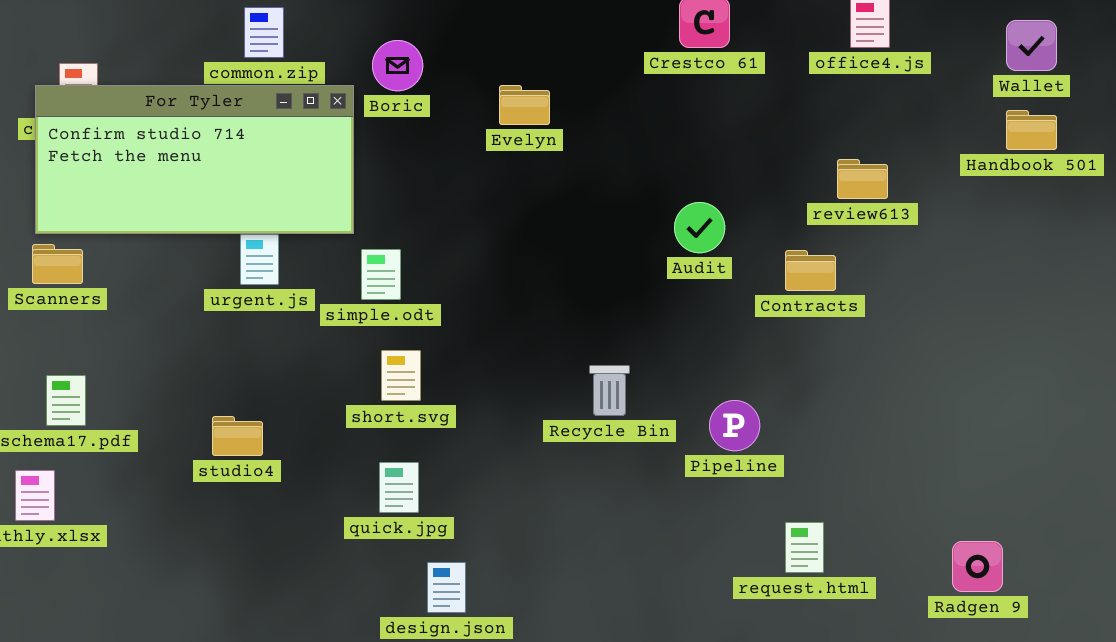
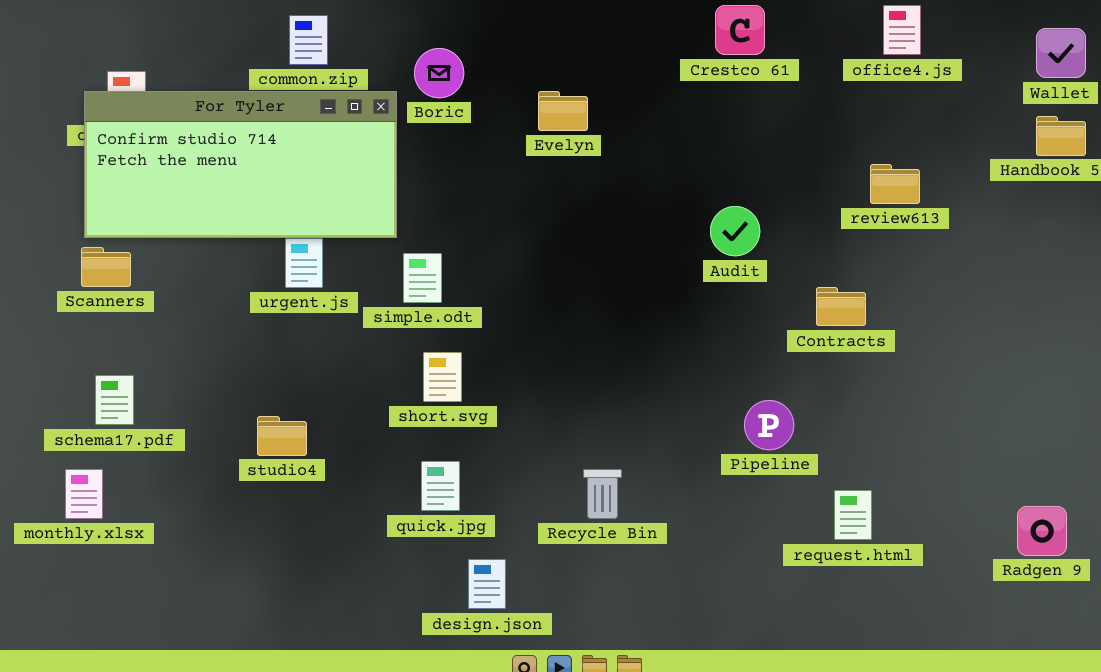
Contracts: [785,250,836,291] -> [816,287,866,326], moved
Recycle Bin: [589,365,630,416] -> [583,469,622,519], moved
request.html: [785,522,824,573] -> [834,490,872,540], moved
Radgen 9: [952,541,1003,592] -> [1017,506,1067,556], moved

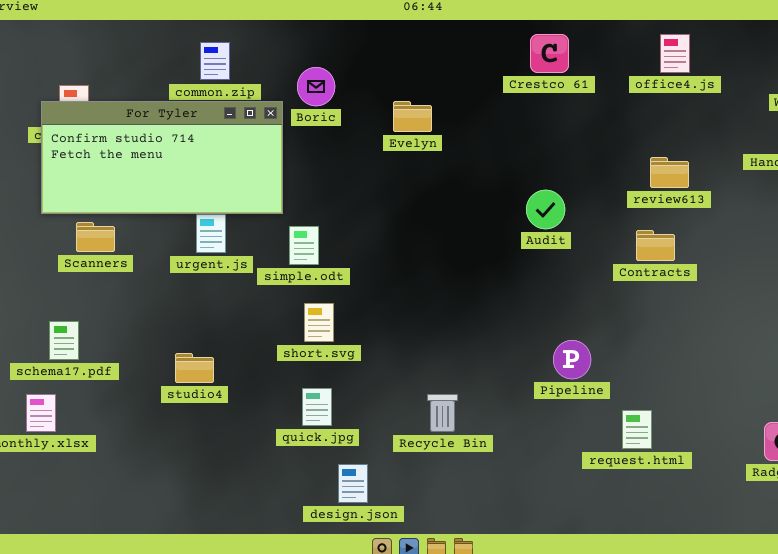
Scanners: [81,247,131,287] -> [76,222,115,252], moved
Contracts: [816,287,866,326] -> [636,230,675,261], moved

